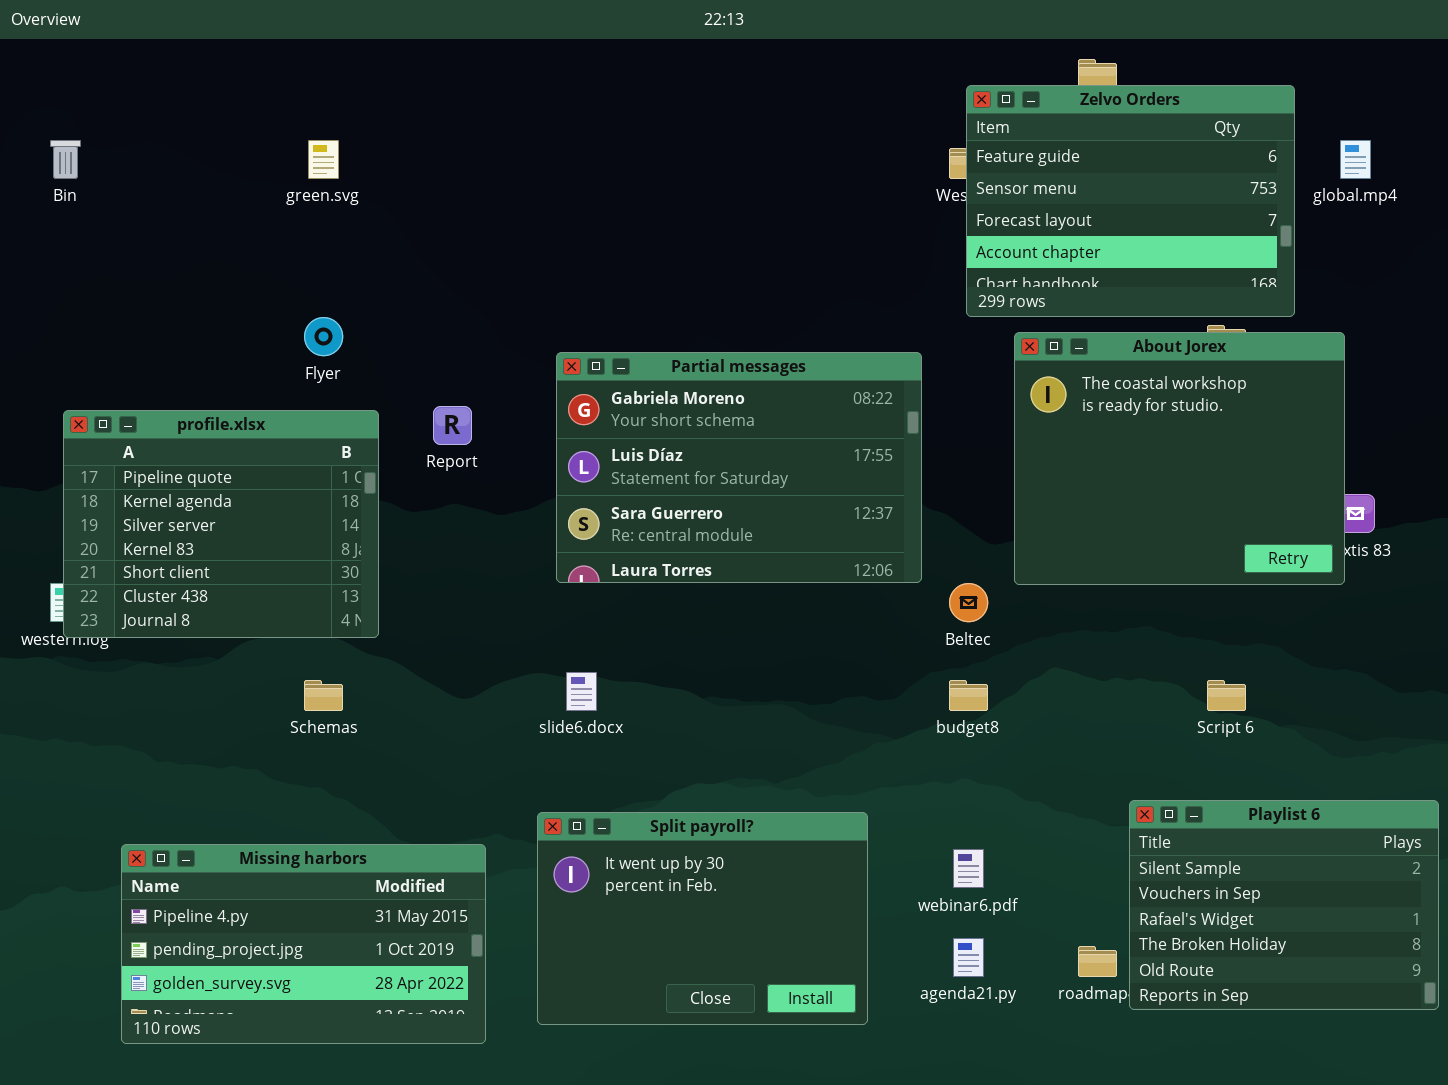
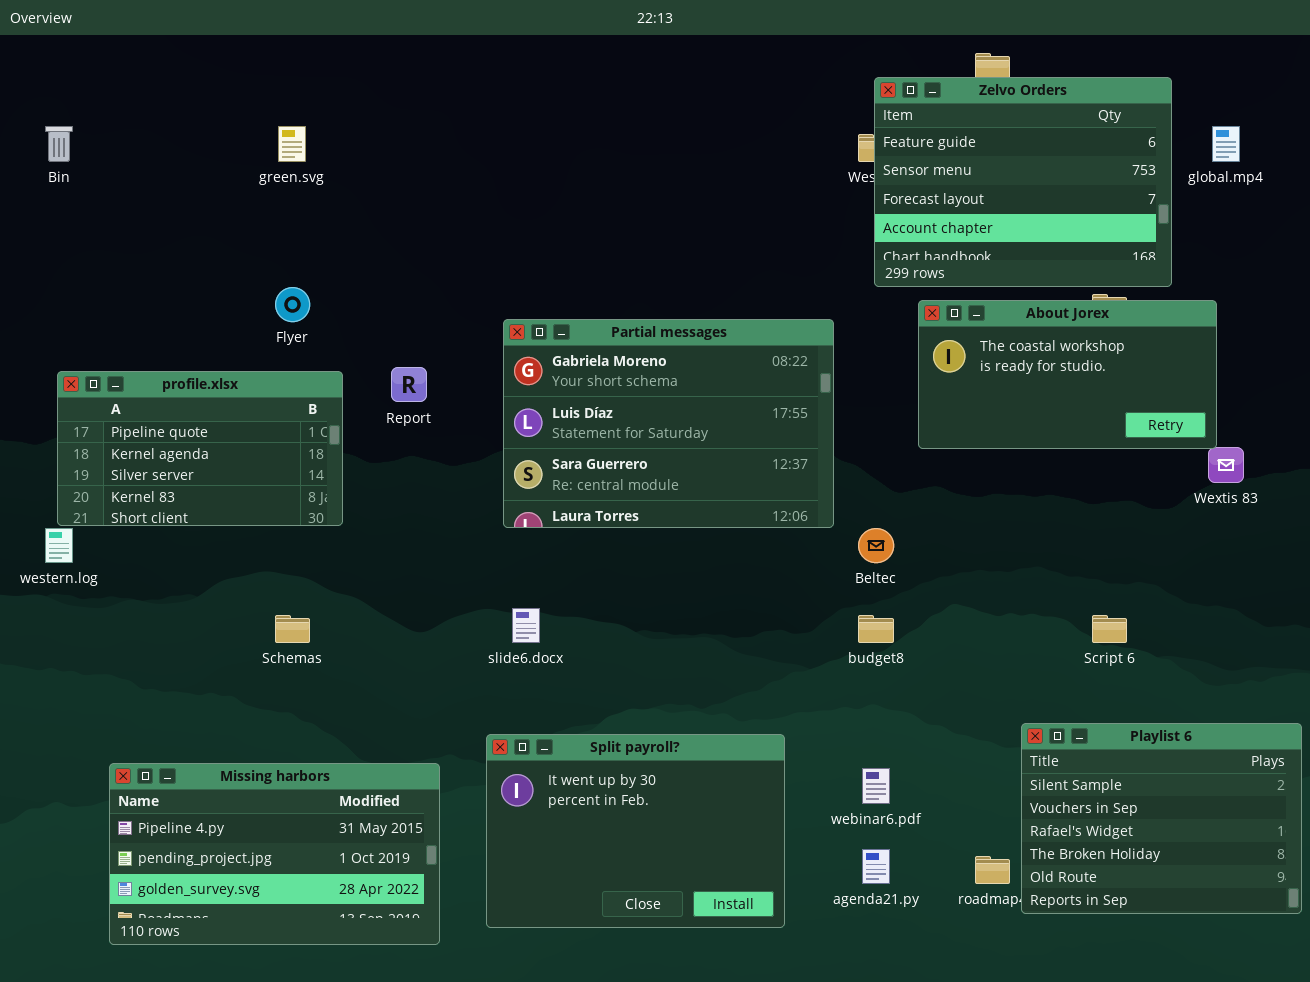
About Jorex: [1014,332,1345,585] -> [918,300,1217,449], resized
profile.xlsx: [63,410,379,638] -> [57,371,343,526], resized

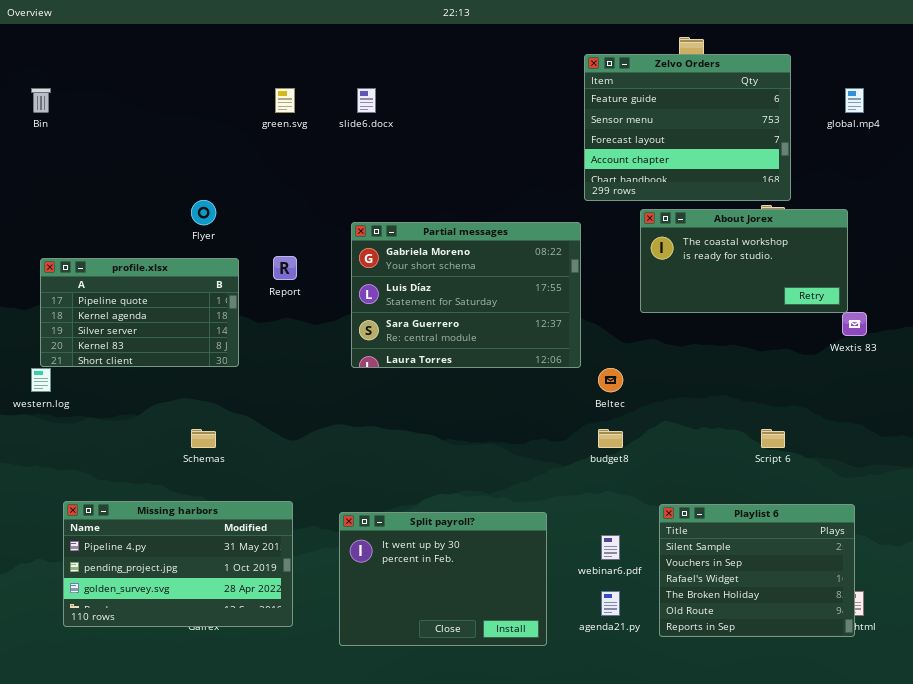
Zelvo Orders: [874,77,1172,287] -> [584,54,791,201], moved
green.svg: [278,126,306,162] -> [275,88,295,113], moved
slide6.docx: [512,608,540,643] -> [357,88,376,113], moved
Playlist 6: [1021,723,1302,914] -> [659,504,855,637], moved
Missing harbors: [109,763,440,945] -> [63,501,293,627], moved

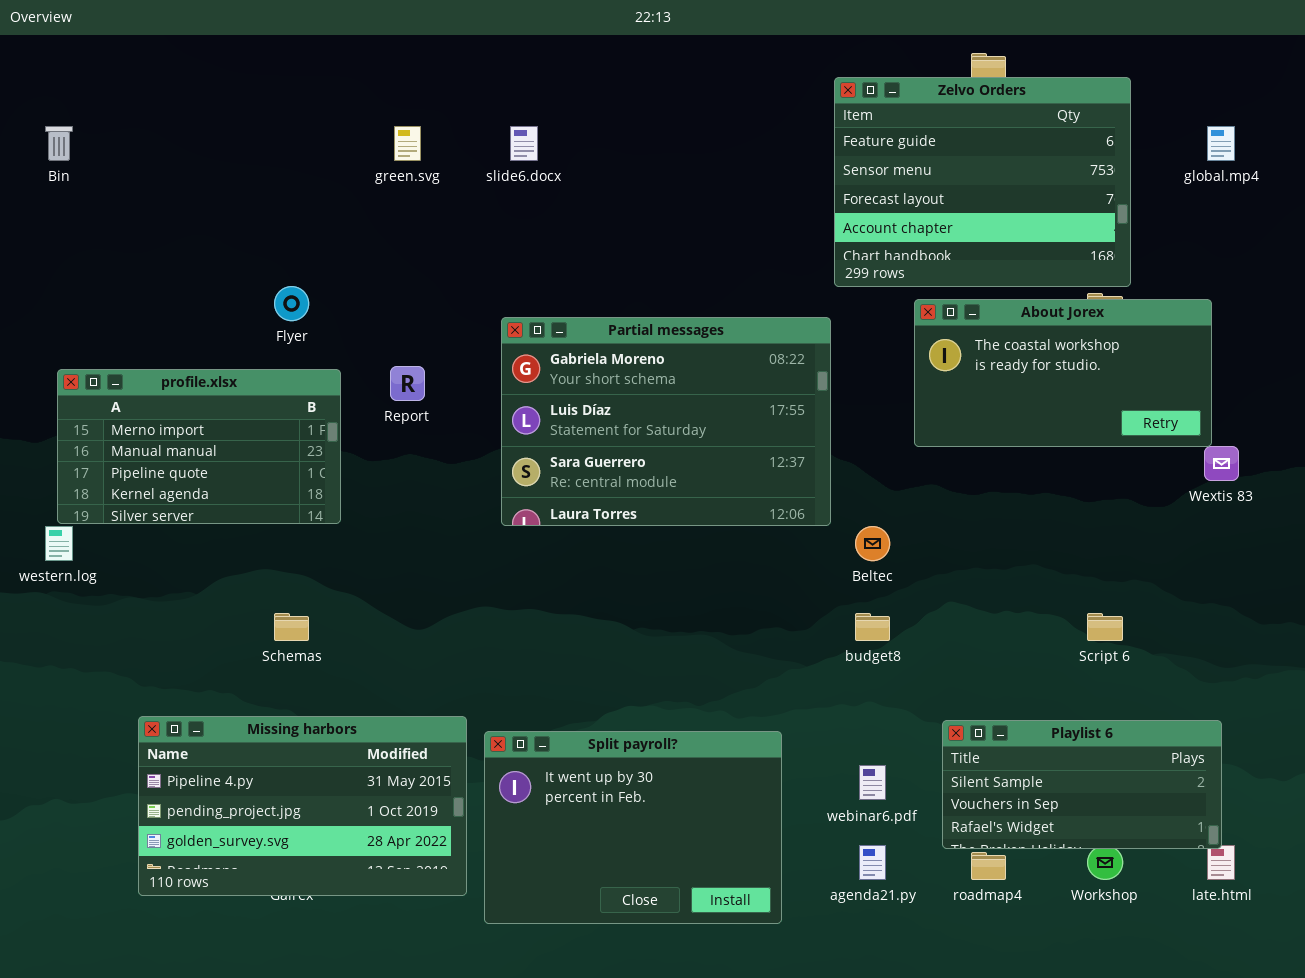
profile.xlsx: [40,258,239,367] -> [57,369,341,524], scrolled up 2 rows
Missing harbors: [63,501,293,627] -> [138,716,467,896], moved
Playlist 6: [659,504,855,637] -> [942,720,1222,849], resized

